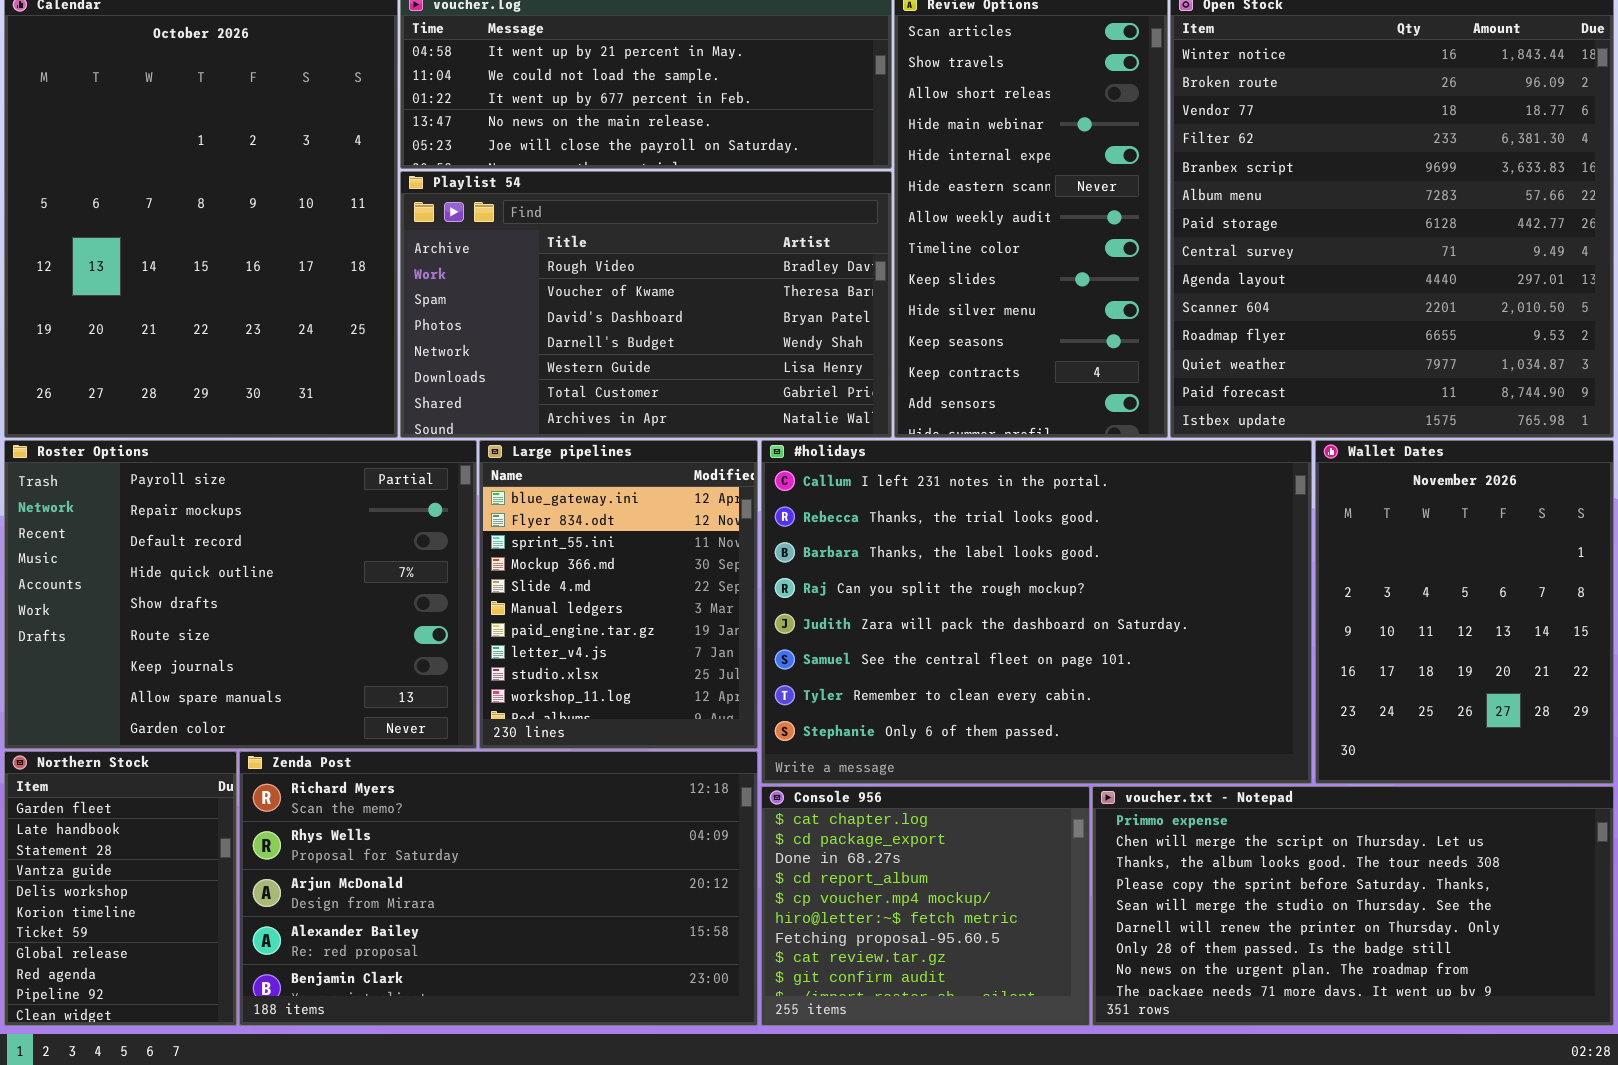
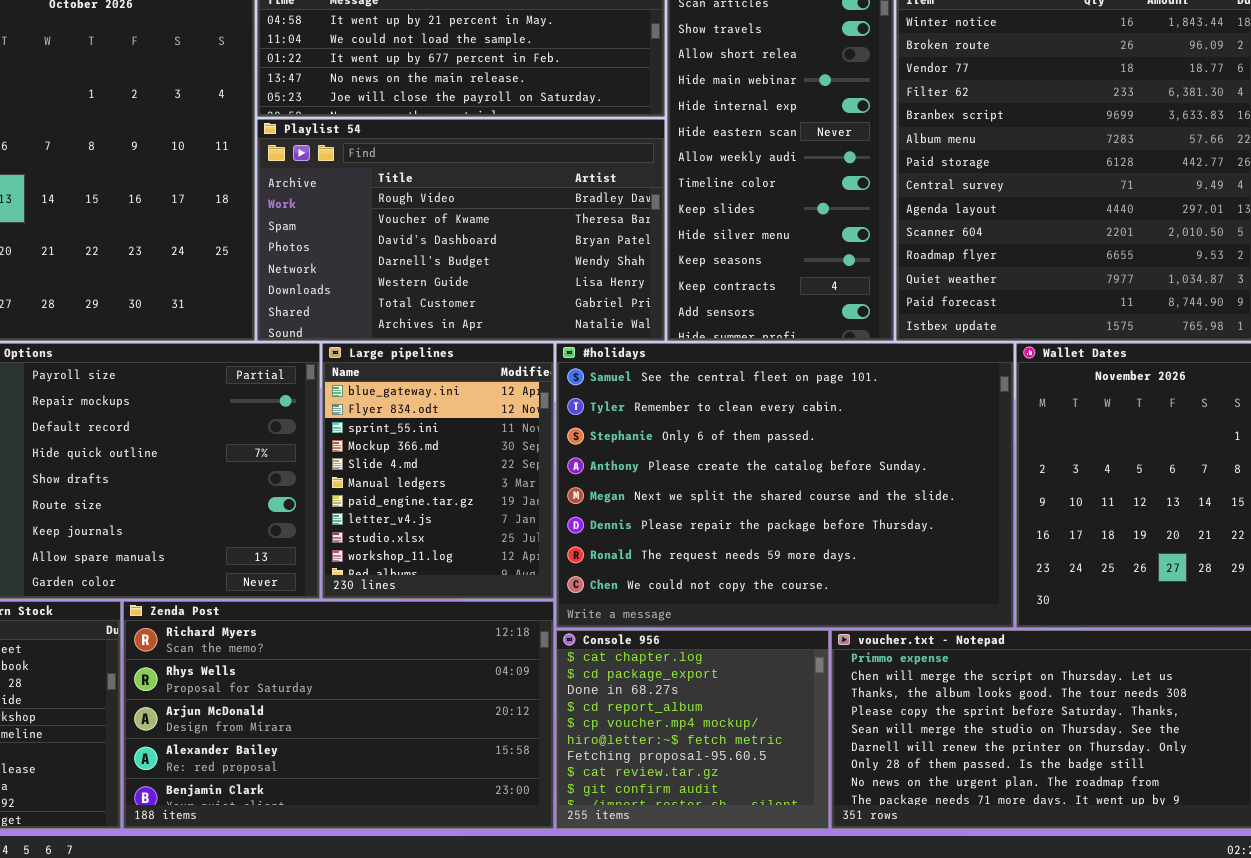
#holidays: [761,440,1312,784] -> [556,343,1014,628], scrolled down 5 rows

